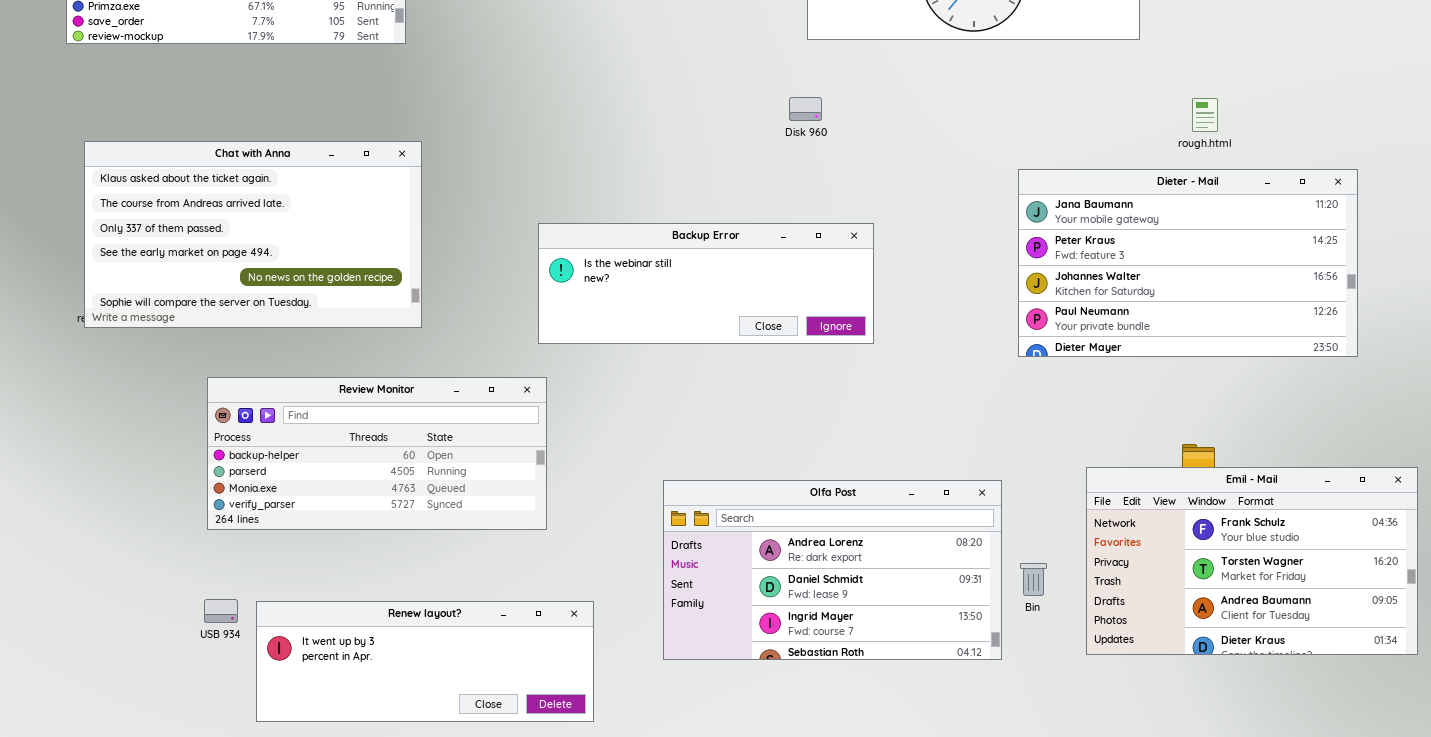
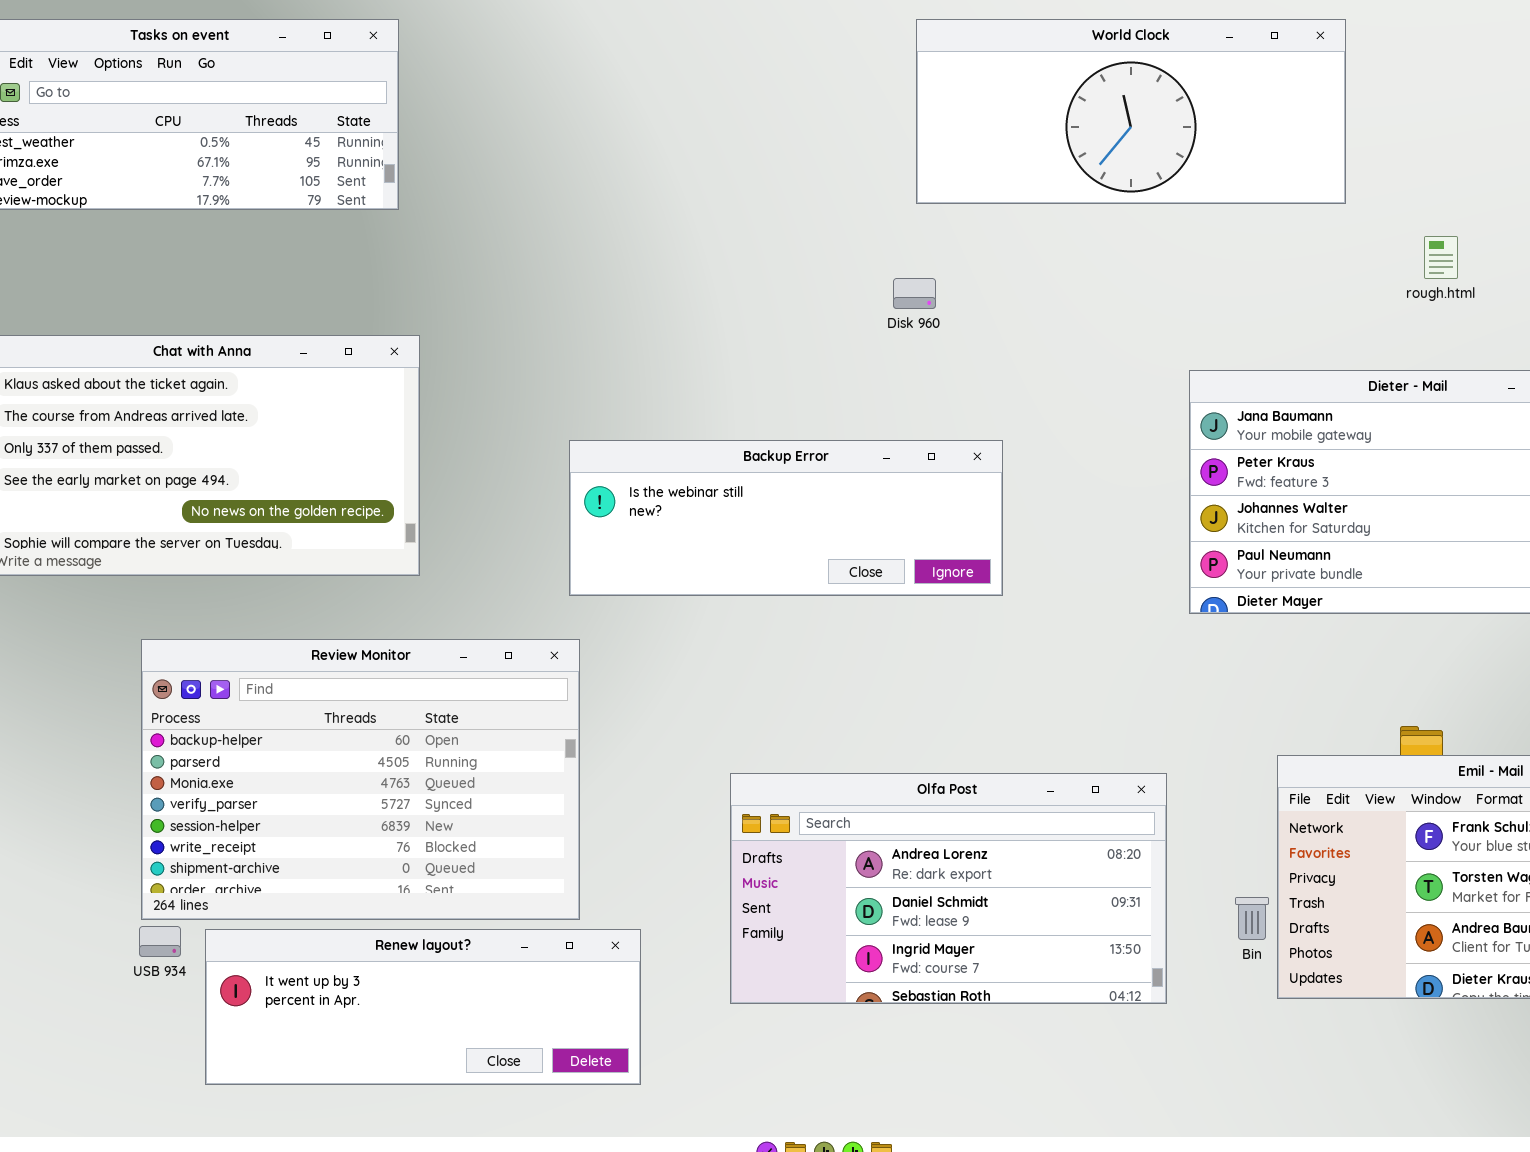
rough.html: [1192,98,1218,132] -> [1424,236,1458,279], moved
Review Monitor: [207,377,547,530] -> [141,639,580,920], resized
Bin: [1020,563,1047,596] -> [1235,897,1269,940], moved

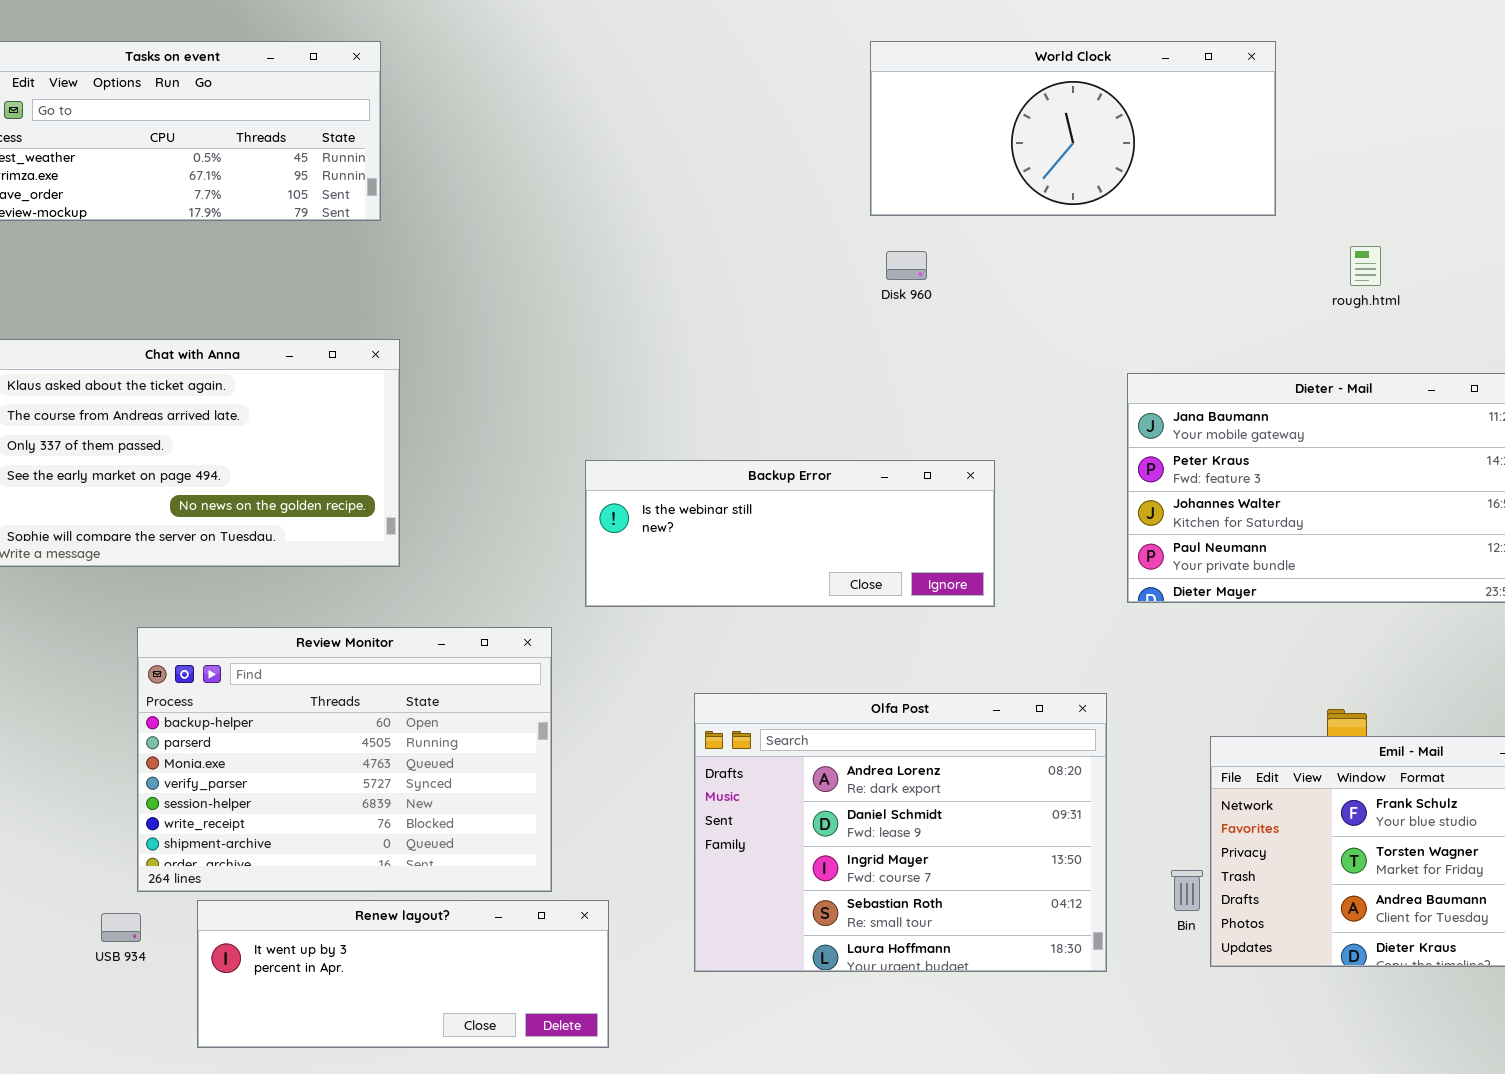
Disk 960: [893,278,936,309] -> [886,251,927,280], moved
Backup Error: [569,440,1003,596] -> [585,460,995,607], moved
Olfa Post: [730,773,1167,1004] -> [694,693,1107,972], resized
USB 934: [139,926,181,957] -> [101,913,141,942], moved

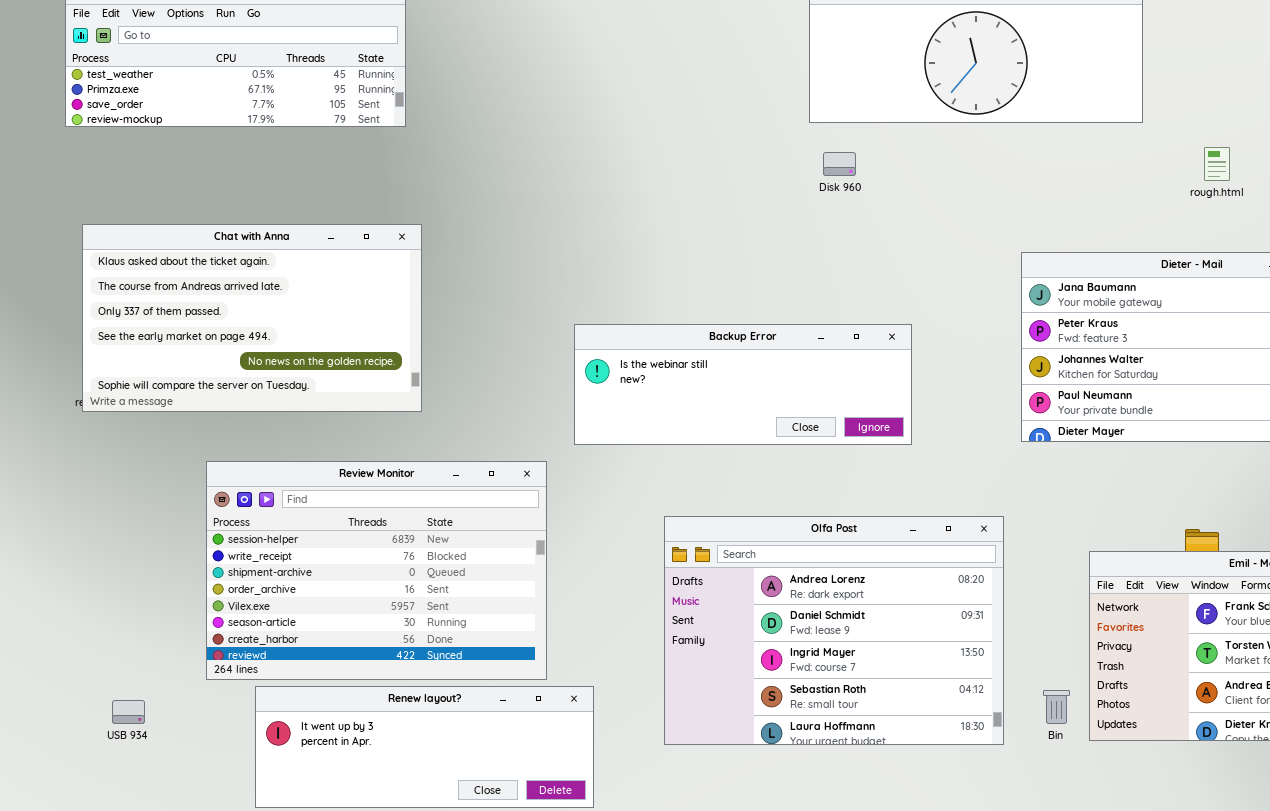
Review Monitor: [137,627,552,892] -> [206,461,547,680], scrolled down 4 rows
Bin: [1171,870,1203,911] -> [1043,690,1070,724], moved
USB 934: [101,913,141,942] -> [112,700,145,724], moved

